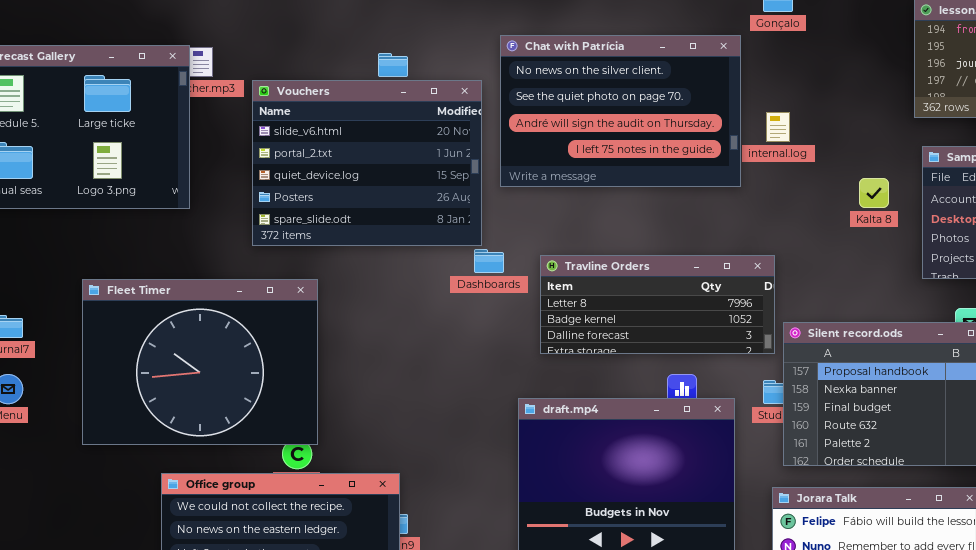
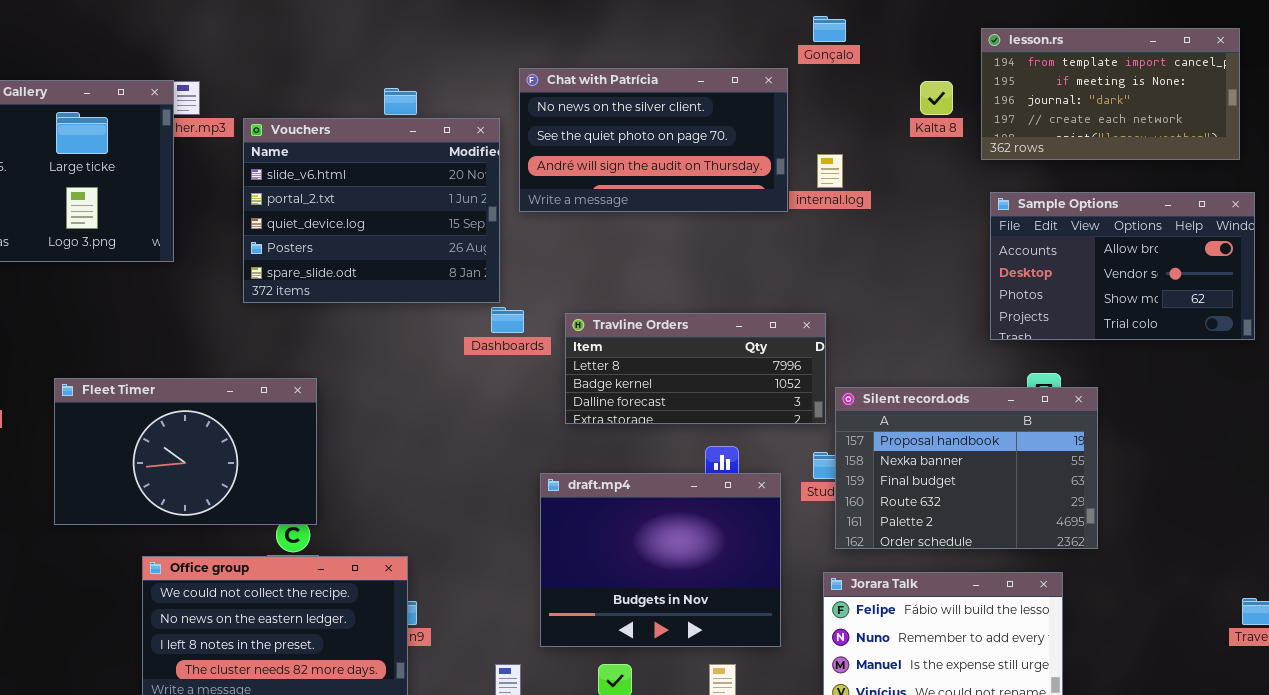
Chat with Patrícia: [500,35,741,187] -> [519,68,788,212], resized
Kalta 8: [859,178,889,208] -> [920,81,953,115], moved
Fleet Timer: [82,279,318,445] -> [54,378,317,525], resized

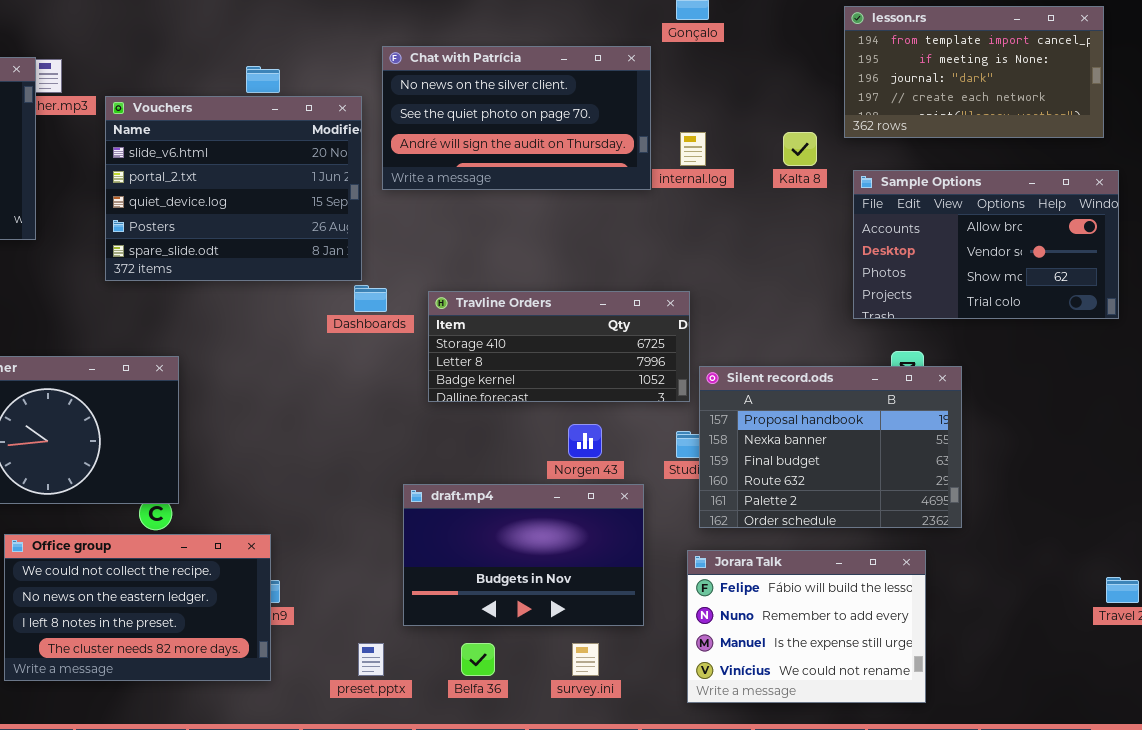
Kalta 8: [920,81,953,115] -> [783,132,817,166], moved
Travline Orders: [565,313,826,424] -> [428,291,690,402], scrolled up 1 row
draft.mp4: [540,473,781,647] -> [403,484,644,626], resized

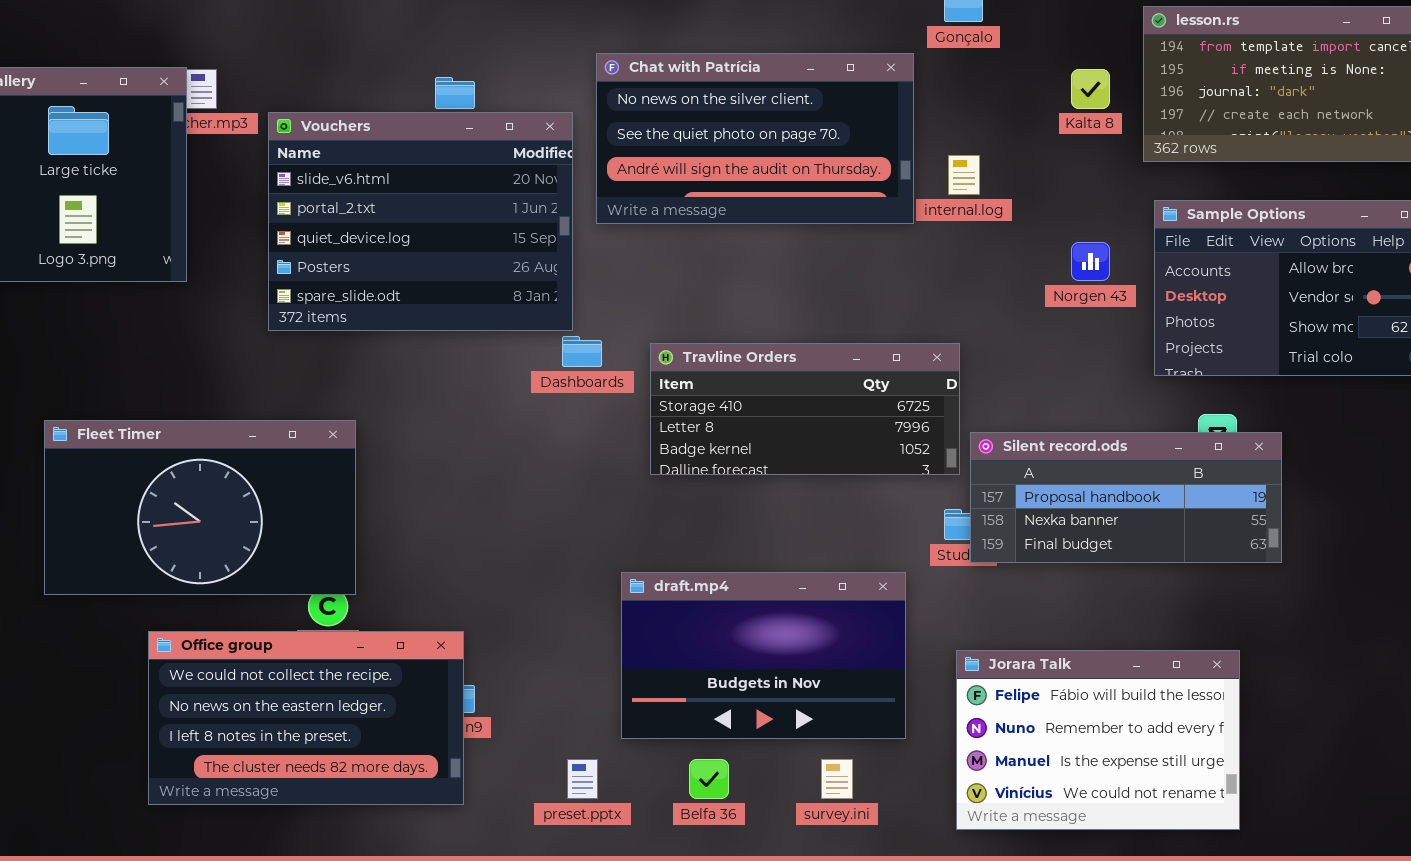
Kalta 8: [783,132,817,166] -> [1071,69,1110,109], moved
Silent record.ods: [699,366,962,528] -> [970,432,1282,563], resized
Norgen 43: [568,424,602,458] -> [1071,242,1110,281], moved

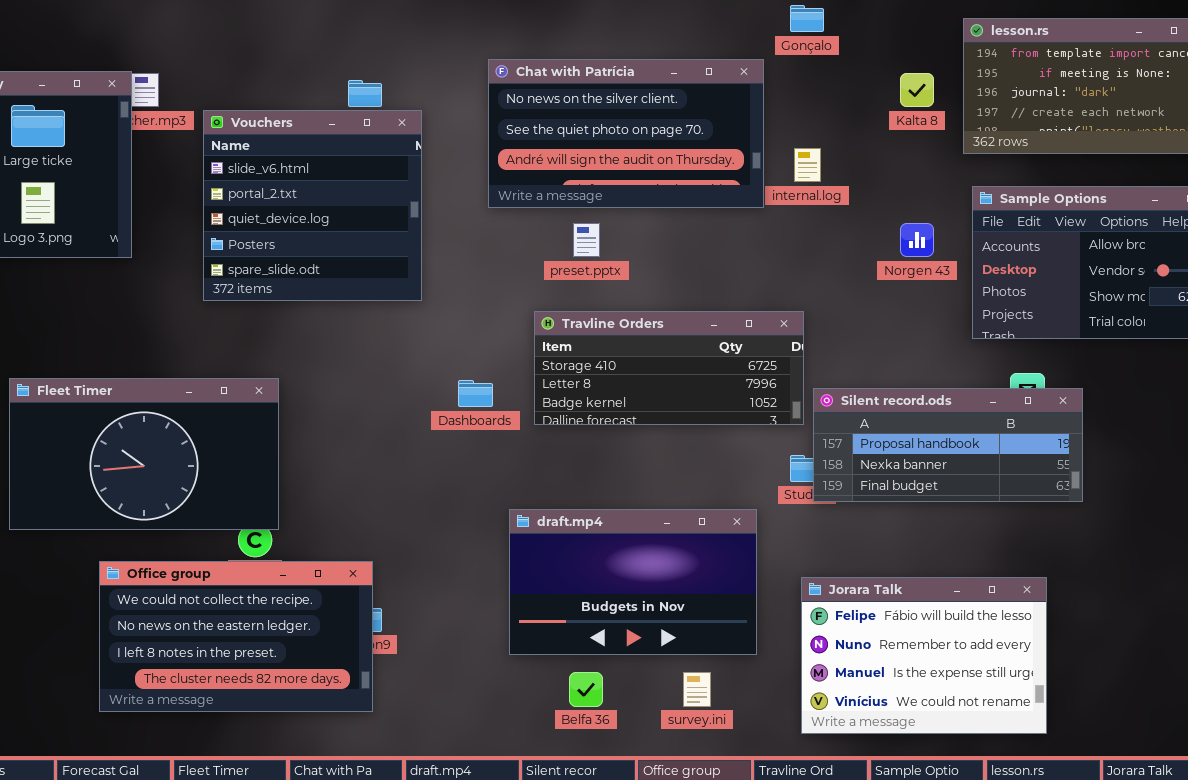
Vouchers: [268,112,573,331] -> [203,110,422,301], resized
Dashboards: [562,336,602,367] -> [458,380,493,407], moved
preset.pptx: [567,759,598,799] -> [573,223,600,257], moved

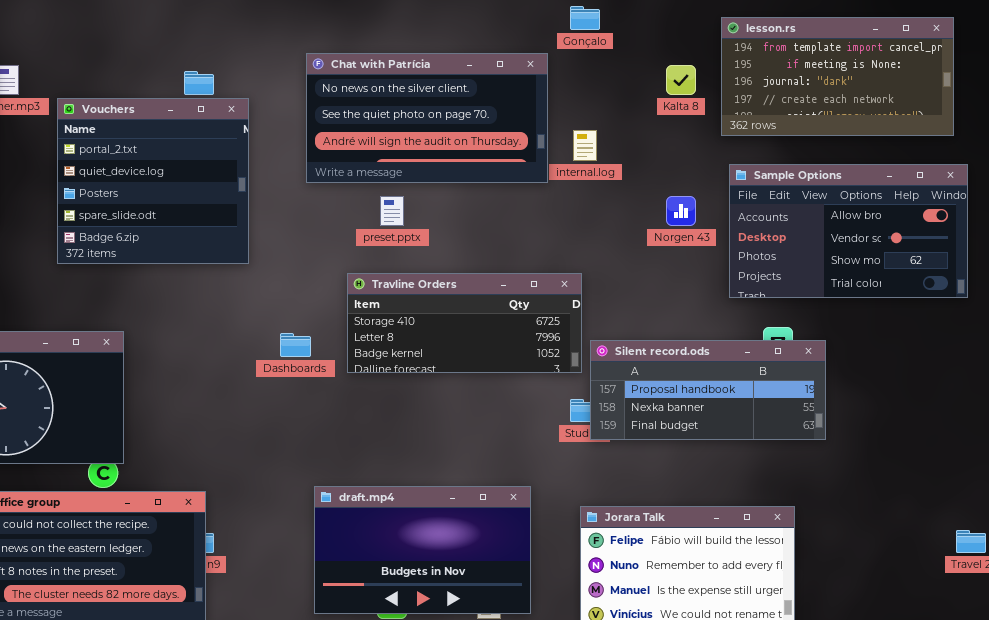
Vouchers: [203,110,422,301] -> [57,98,249,264], scrolled down 1 row
draft.mp4: [509,509,757,655] -> [314,486,531,614], moved

